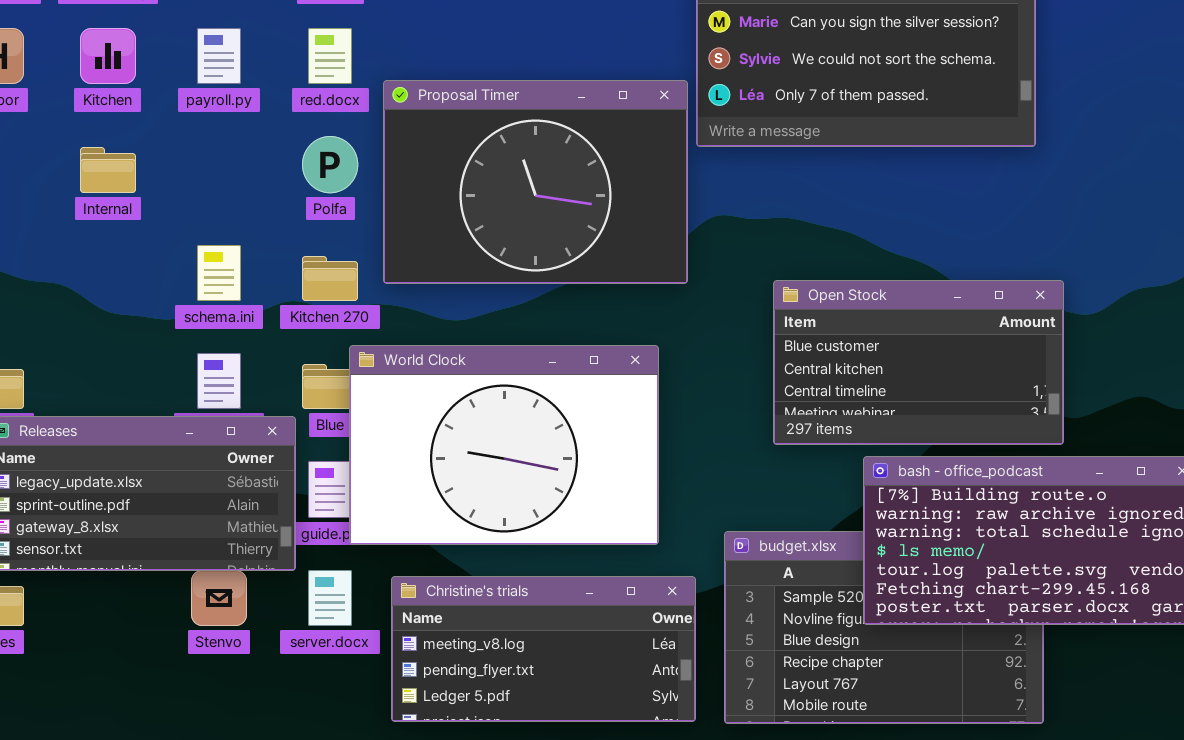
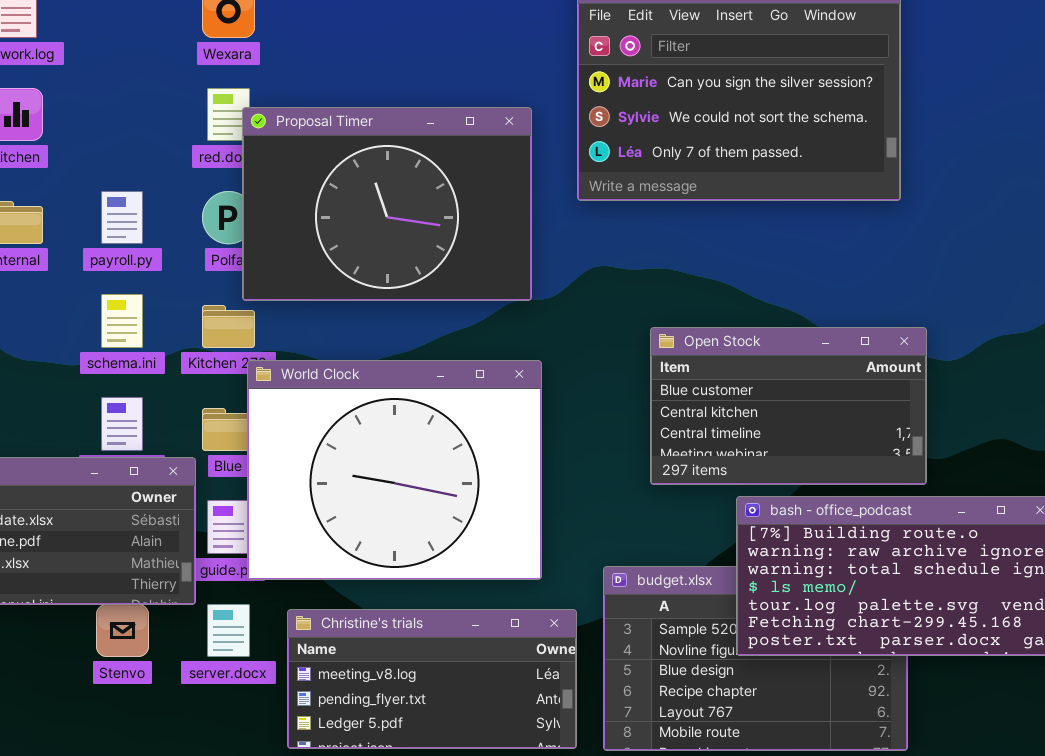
payroll.py: [197,28,241,84] -> [101,191,143,244], moved
Proposal Timer: [383,80,688,284] -> [242,107,532,301], moved
World Clock: [349,345,659,545] -> [247,360,542,580], resized

